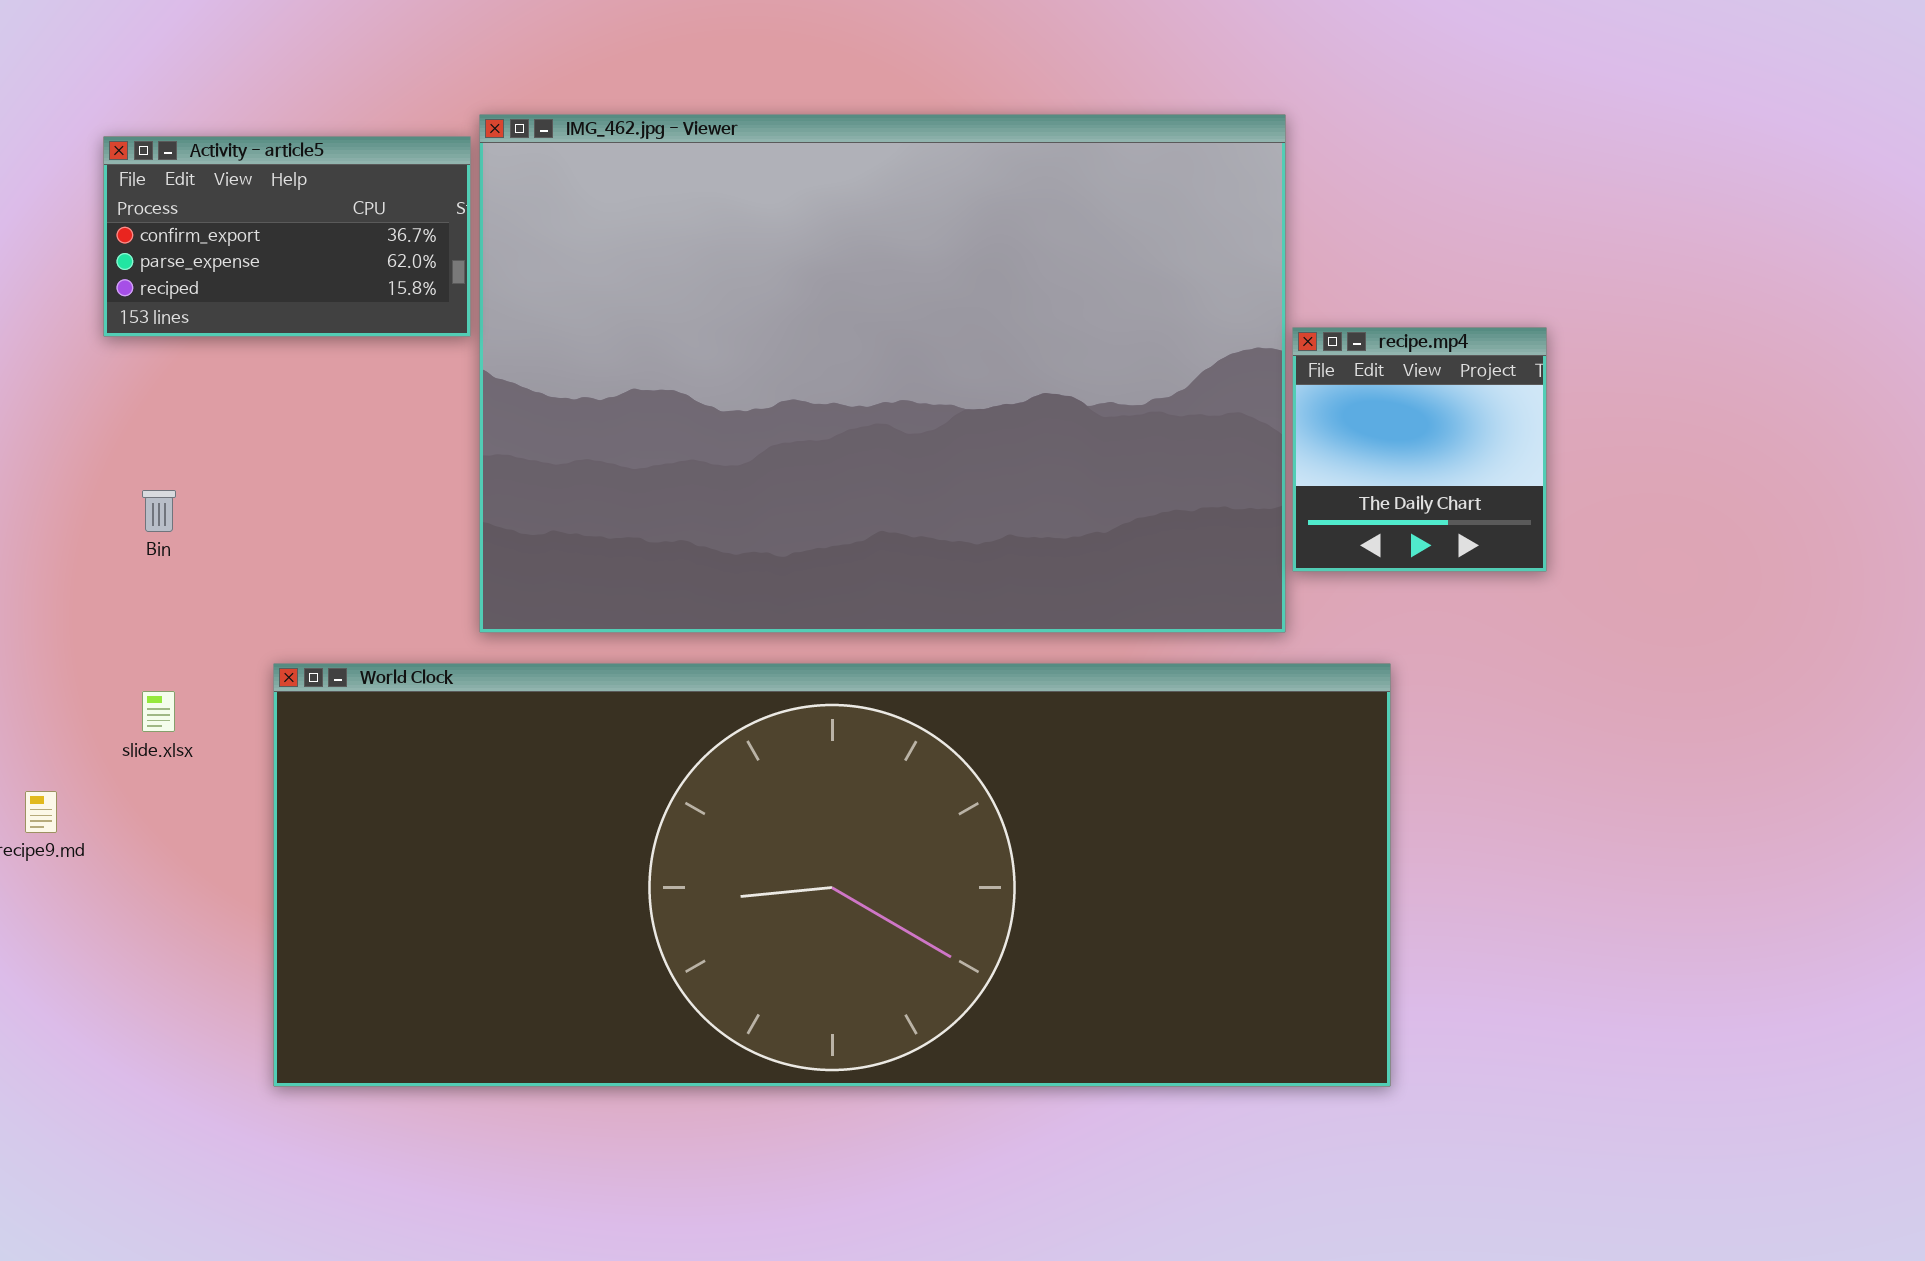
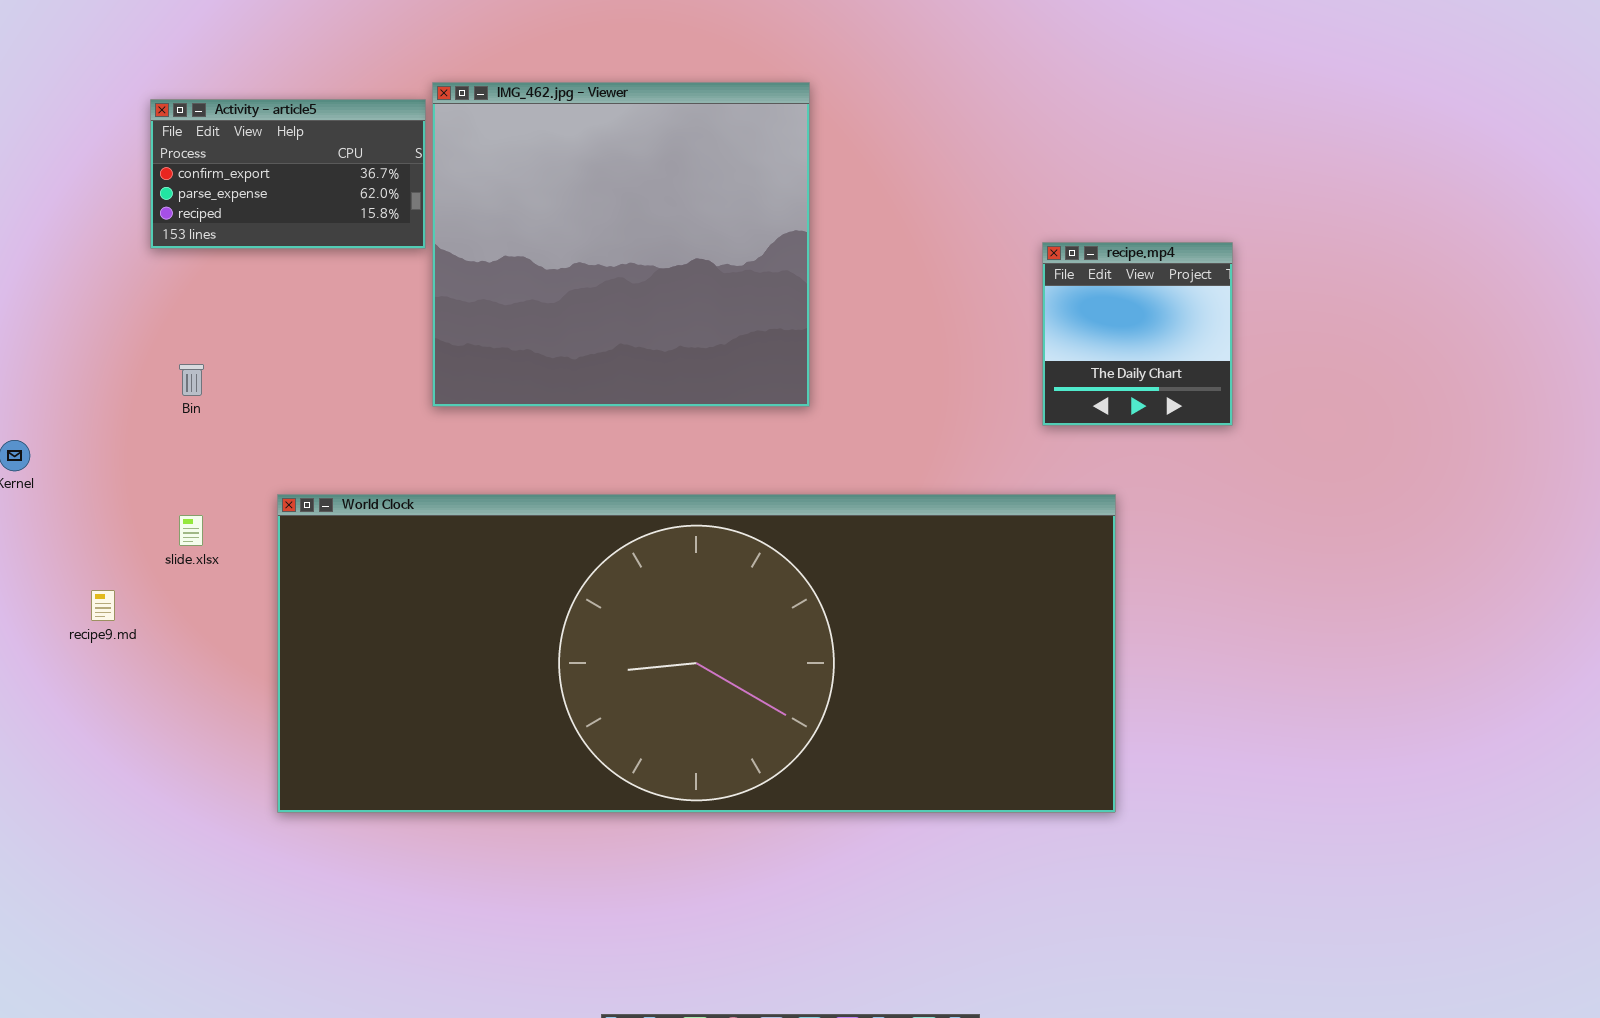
IMG_462.jpg - Viewer: [479,114,1286,633] -> [432,82,810,407], resized

